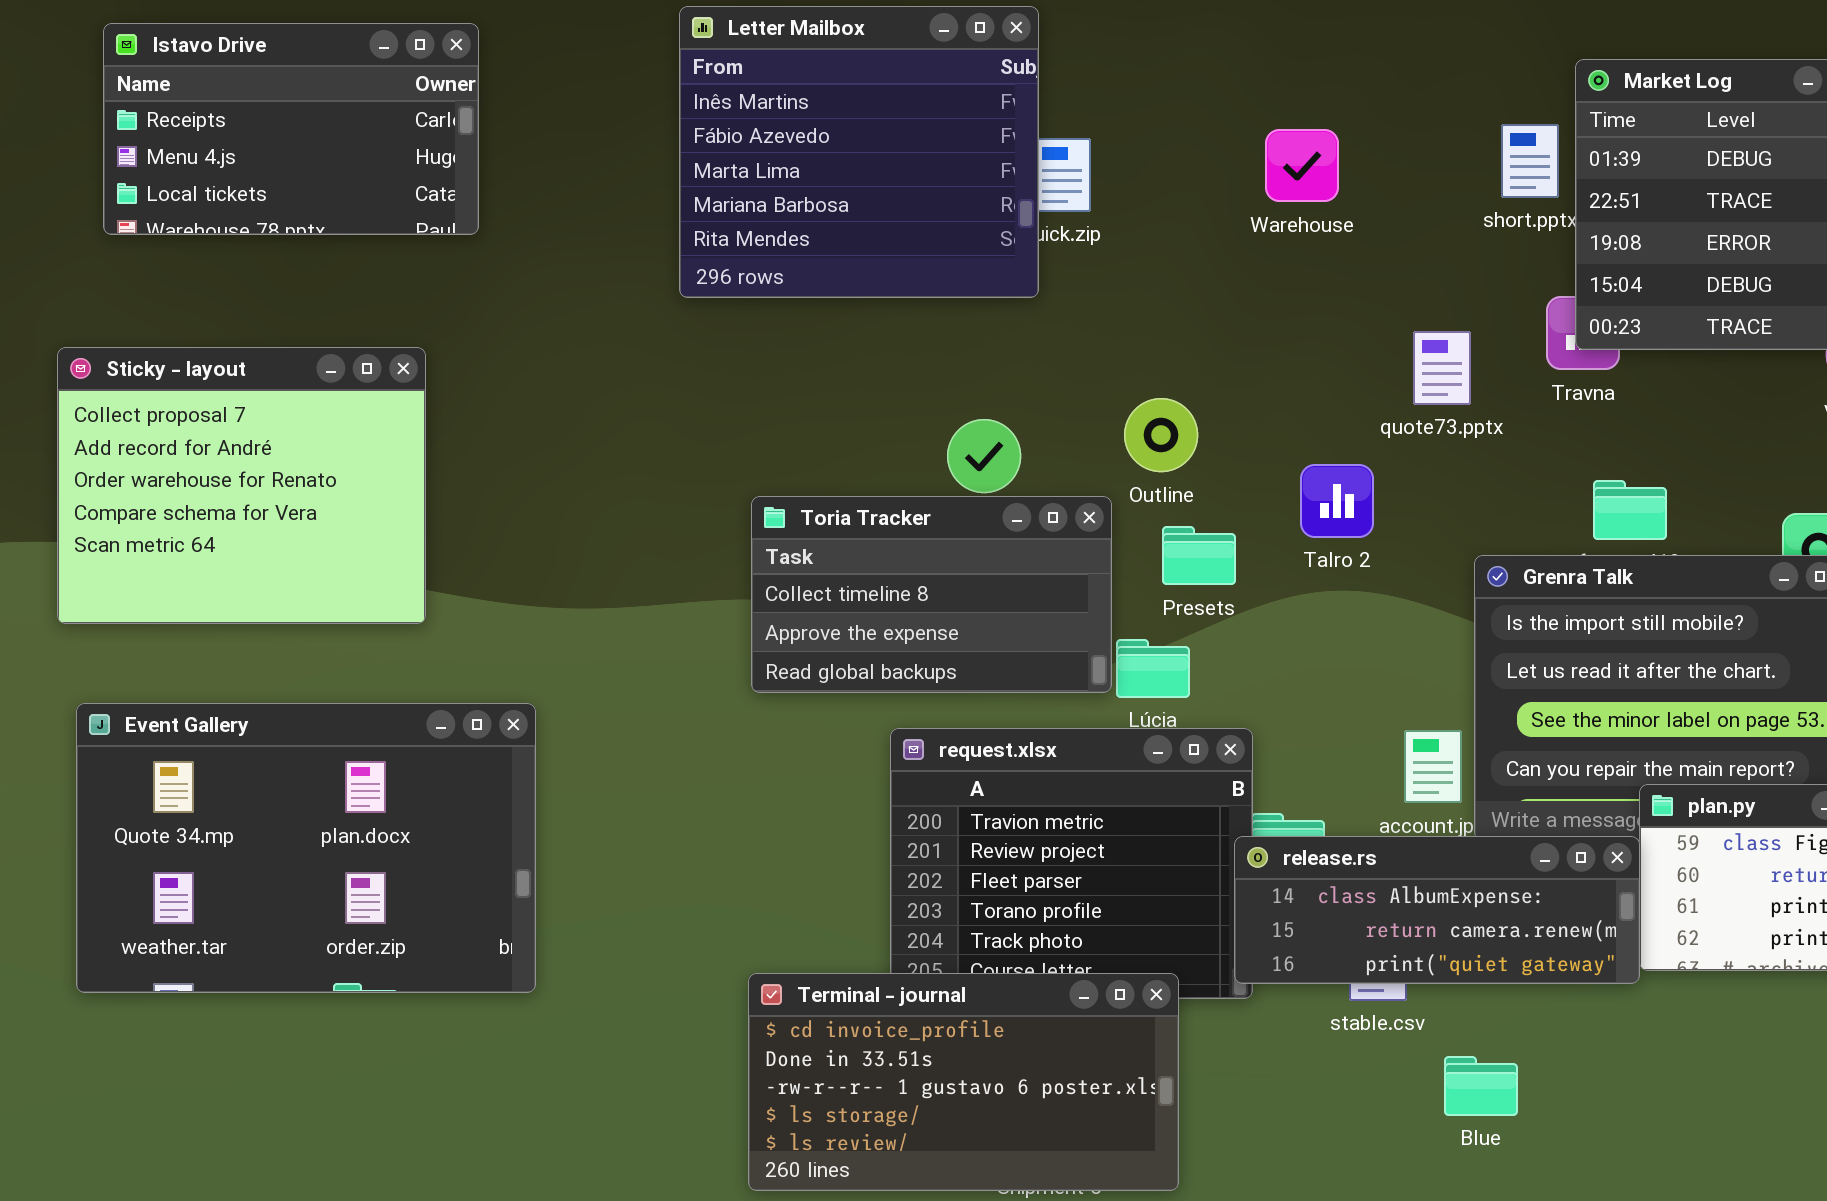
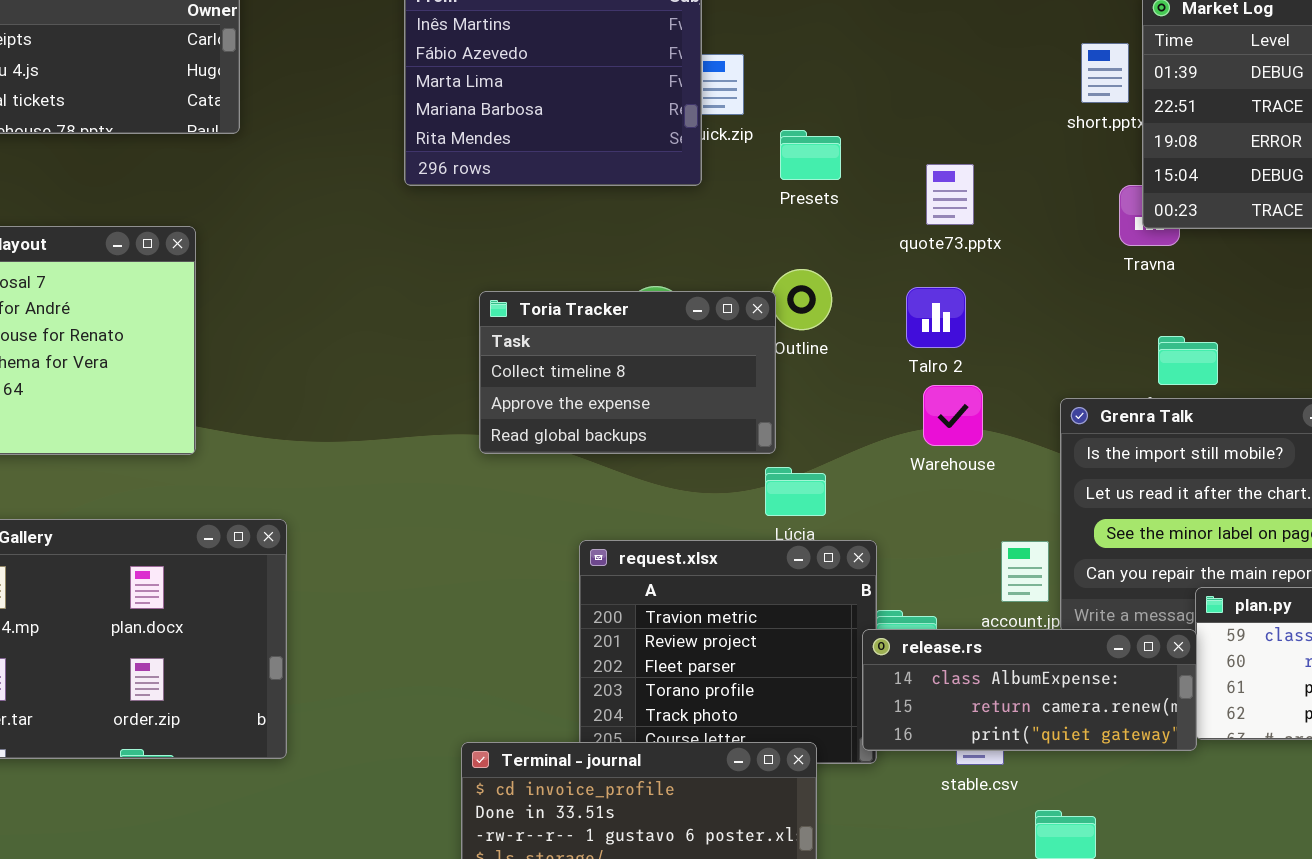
Warehouse: [1265,129,1339,202] -> [923,385,983,446], moved
quote73.pptx: [1413,331,1471,405] -> [926,164,974,225], moved
Talro 2: [1300,464,1374,538] -> [906,287,966,348], moved
Toria Tracker: [751,496,1112,693] -> [479,291,776,454], moved
Presets: [1162,526,1236,585] -> [780,130,841,180], moved

